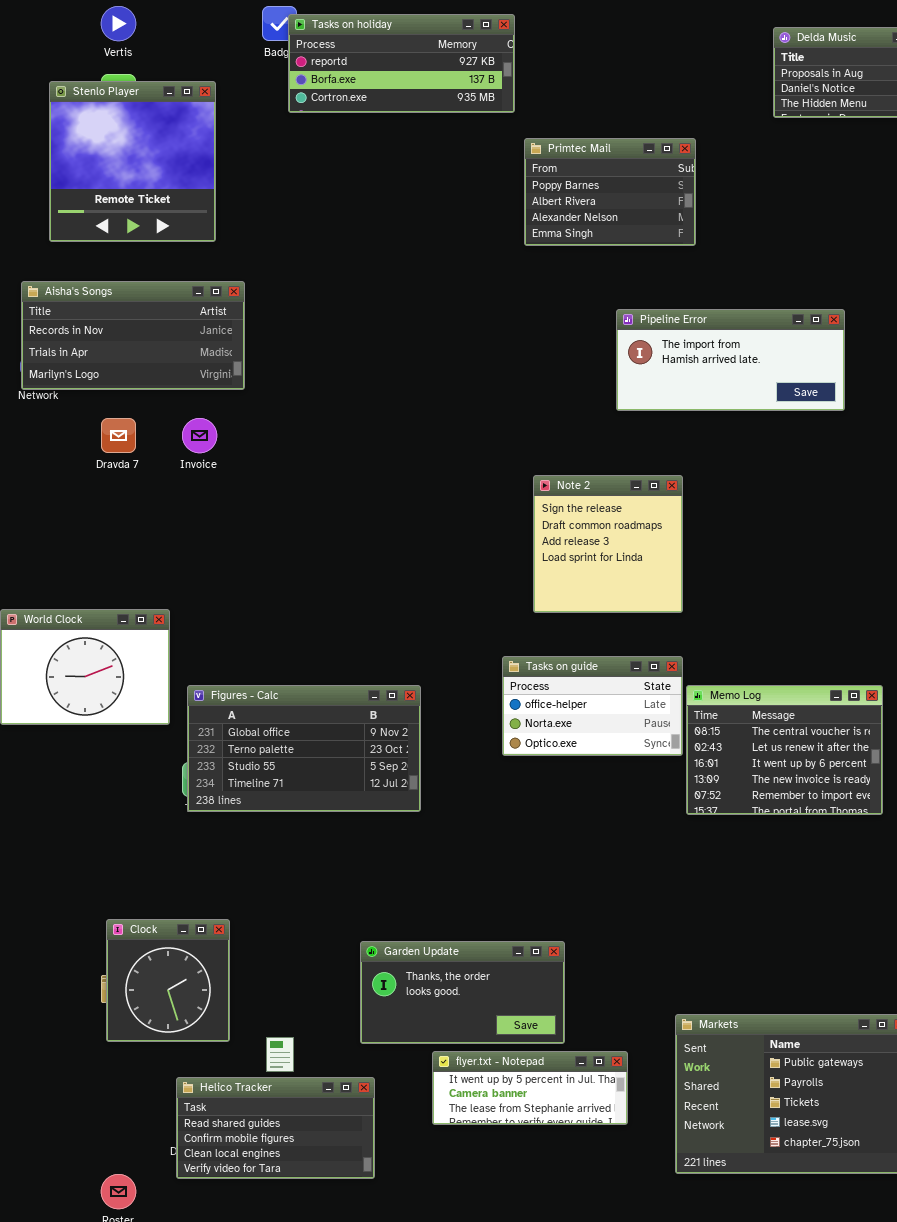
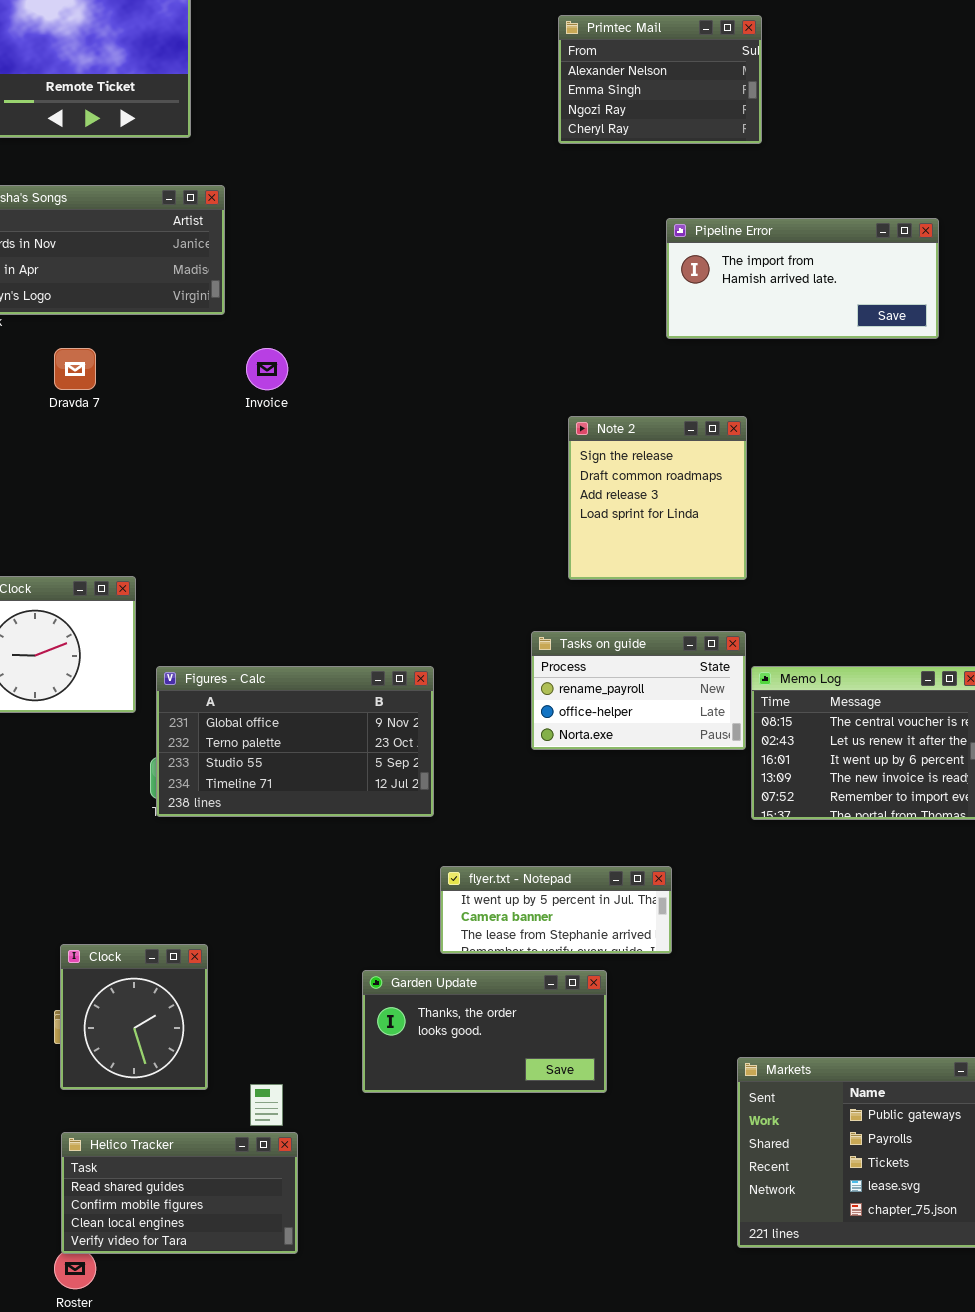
Primtec Mail: [524,138,696,246] -> [558,15,762,144], scrolled down 2 rows
Invoice: [182,418,217,453] -> [246,348,288,390], moved
Tasks on guide: [502,656,683,756] -> [531,631,746,750], scrolled up 1 row
flyer.txt - Notepad: [432,1051,628,1125] -> [440,866,672,954], moved
Helico Tracker: [176,1077,375,1179] -> [61,1132,298,1254], moved

